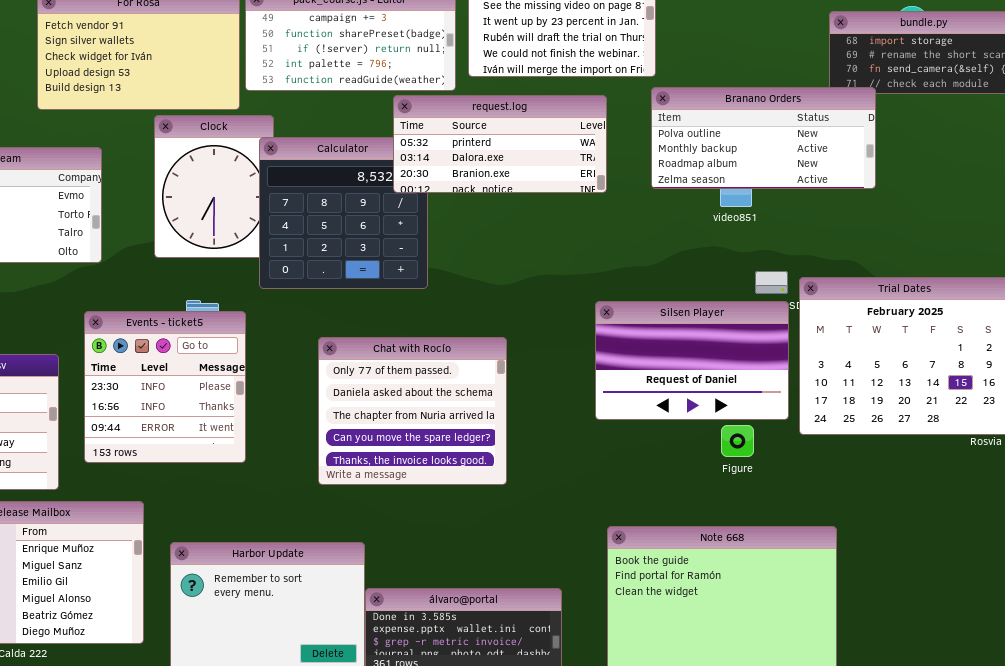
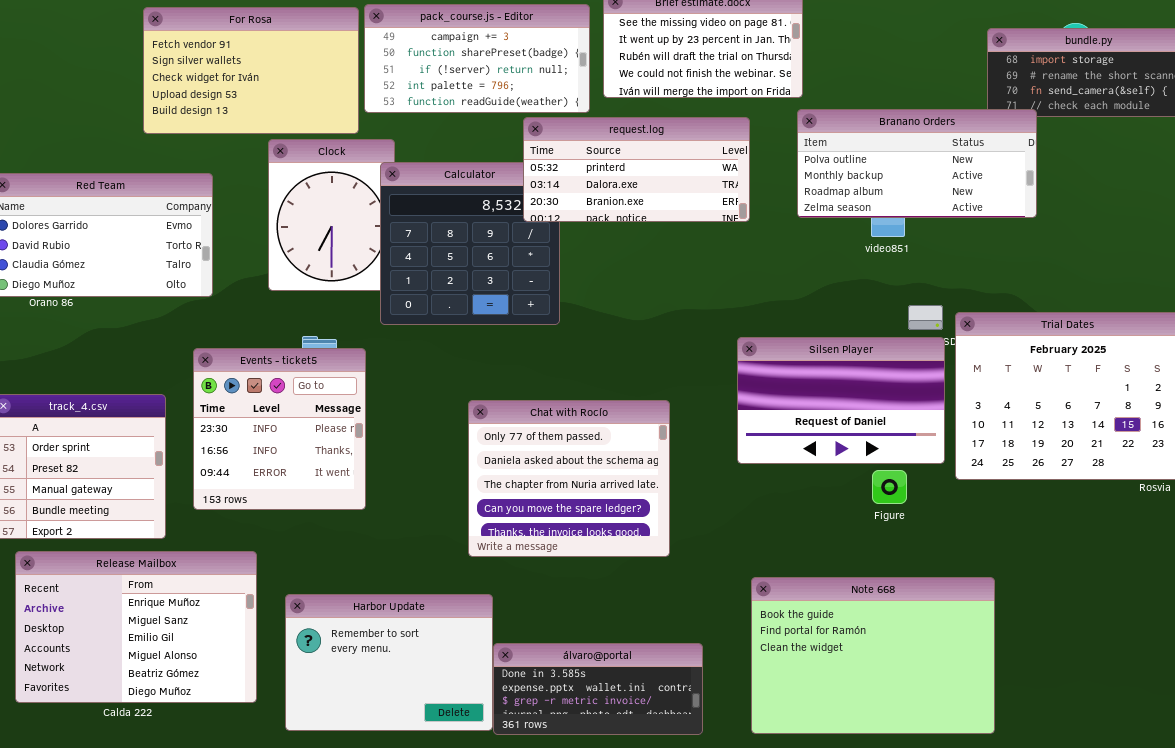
Chat with Rocío: [318,337,507,485] -> [468,400,670,557], moved

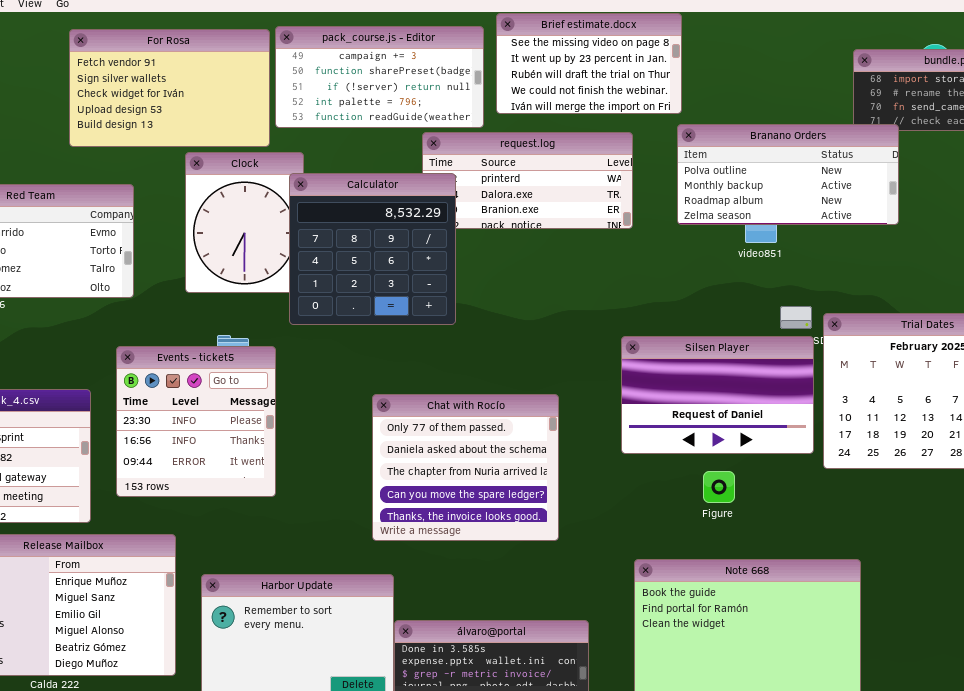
Calculator: [380,162,560,325] -> [289,173,456,325], raised
Figure: [872,470,907,504] -> [703,471,735,503], moved

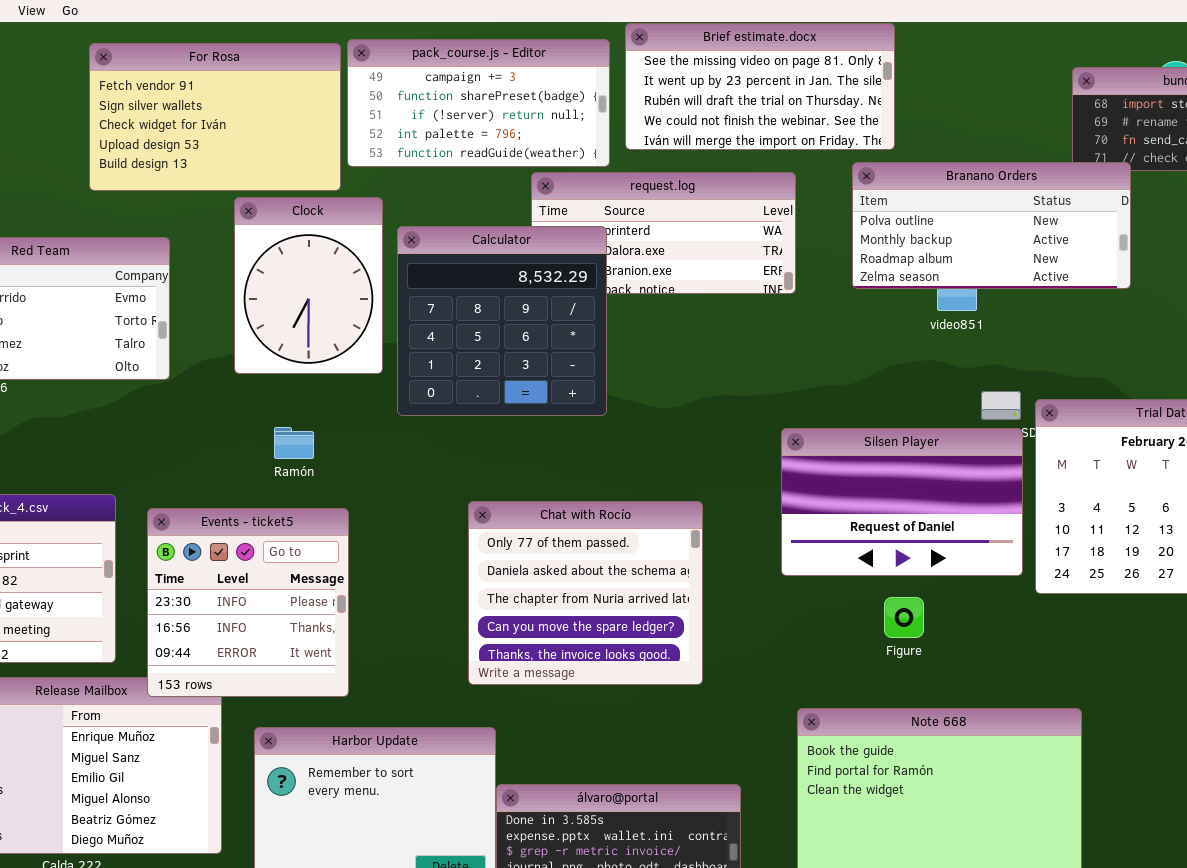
Brief estimate.docx: [496,13,682,114] -> [625,23,895,150], resized
Calculator: [289,173,456,325] -> [397,226,607,416], moved
Events - ticket5: [116,346,276,497] -> [147,508,349,697], moved

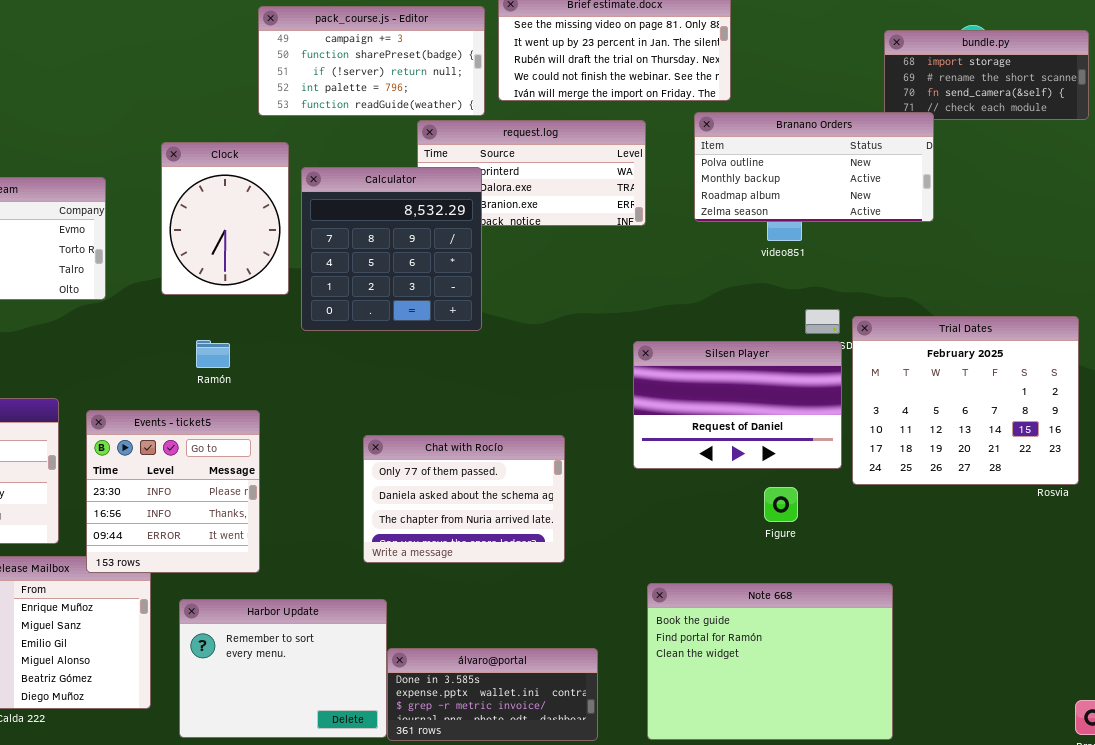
For Rosa: [89,43,341,191] -> none, closed
Chat with Rocío: [468,501,703,685] -> [363,435,565,563], resized
Figure: [884,597,924,638] -> [764,487,798,522], moved

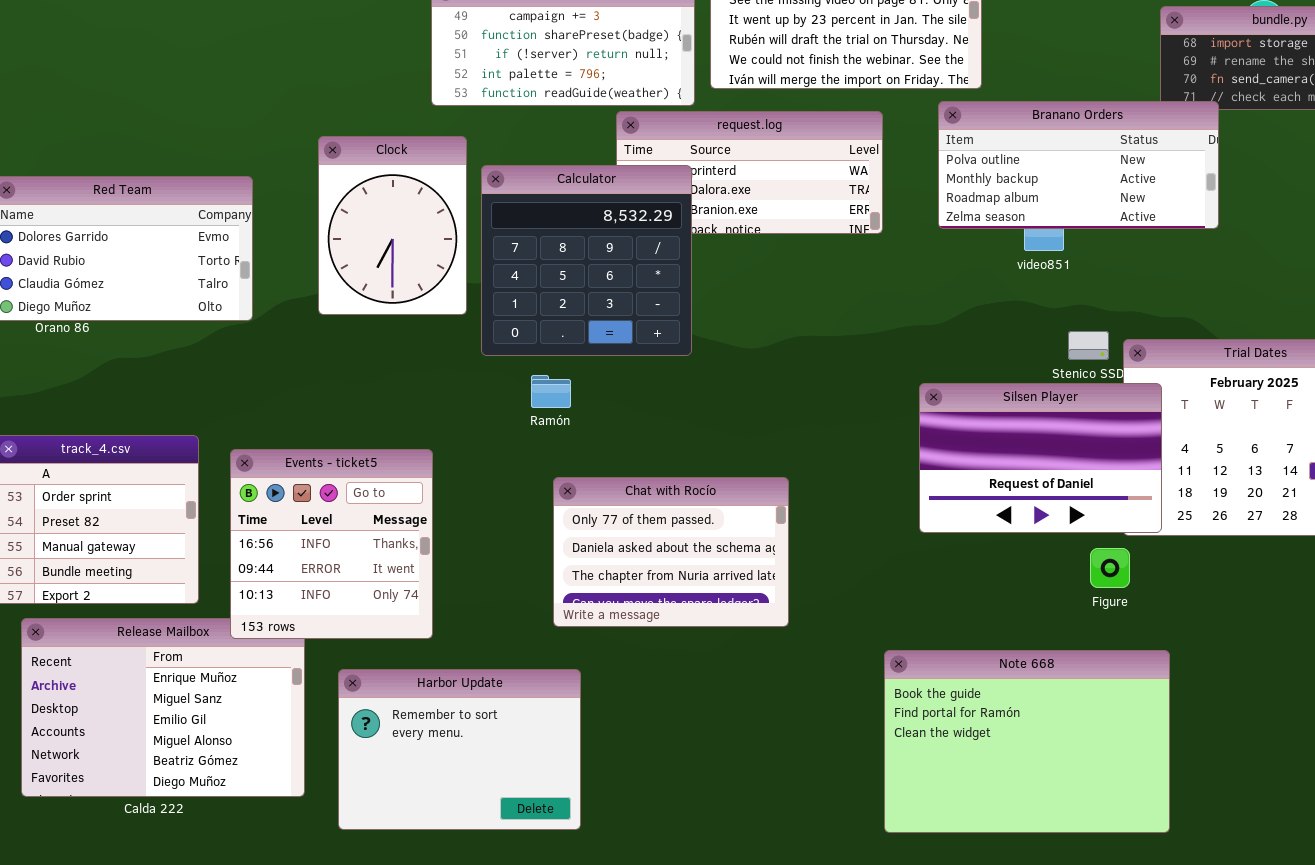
Ramón: [196,340,230,368] -> [531,375,571,408], moved
Silsen Player: [633,341,842,469] -> [919,383,1162,533], moved
Events - ticket5: [86,410,260,573] -> [230,449,433,639], scrolled down 1 row
Figure: [764,487,798,522] -> [1090,548,1130,588], moved
álvaro@portal: [387,648,598,741] -> none, closed

